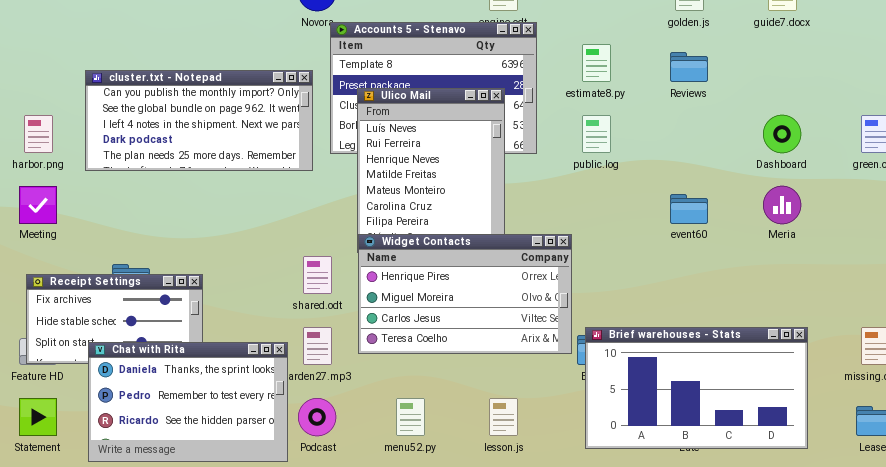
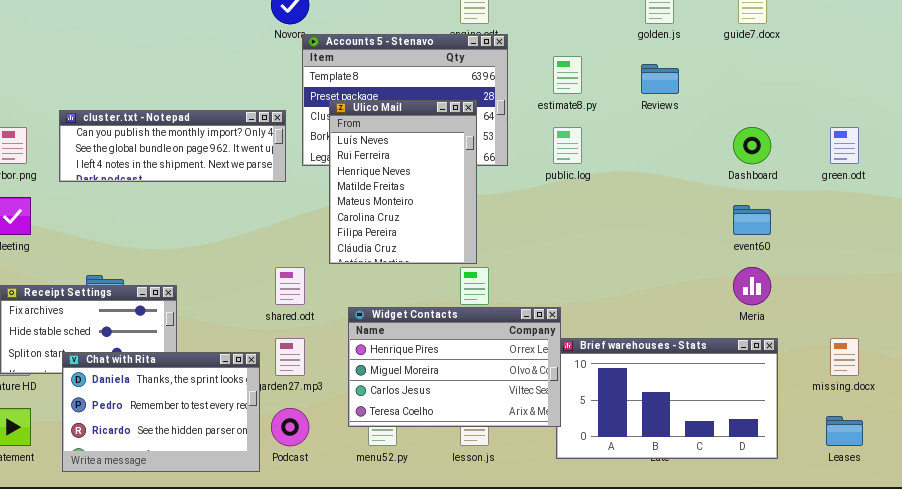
cluster.txt - Notepad: [85,70,313,171] -> [59,110,286,182], resized
Meria: [763,186,801,224] -> [733,267,771,305], moved
event60: [670,194,708,224] -> [733,205,771,235], moved
Widget Contacts: [358,234,572,354] -> [348,307,561,427], moved

